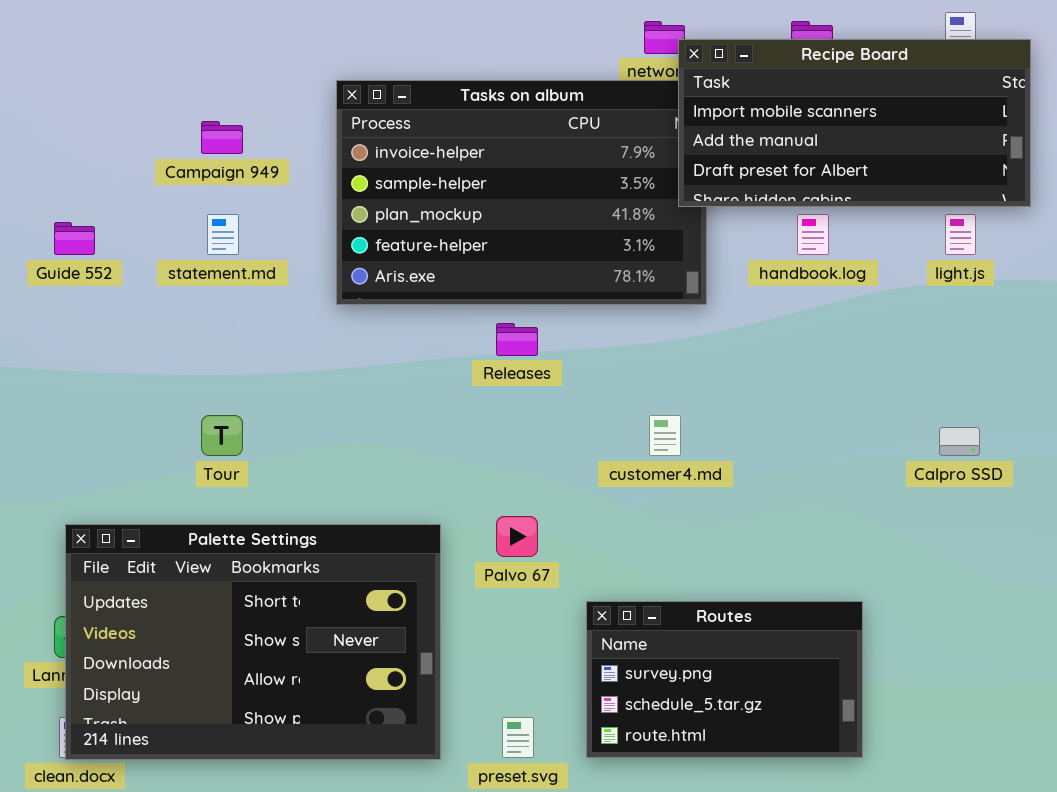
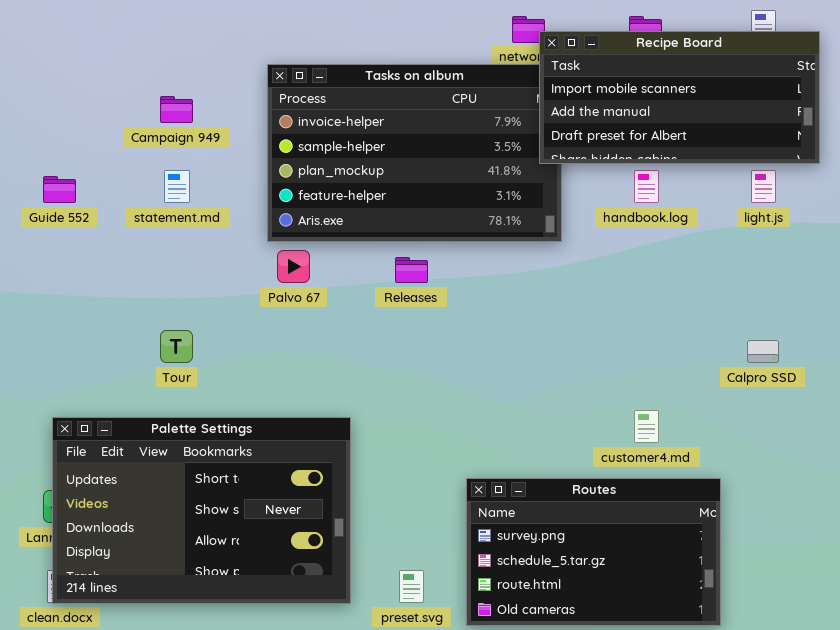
customer4.md: [649,415,681,456] -> [634,410,659,443], moved
Palvo 67: [496,516,538,557] -> [277,250,310,283], moved
Routes: [586,601,863,758] -> [466,478,721,626], resized

